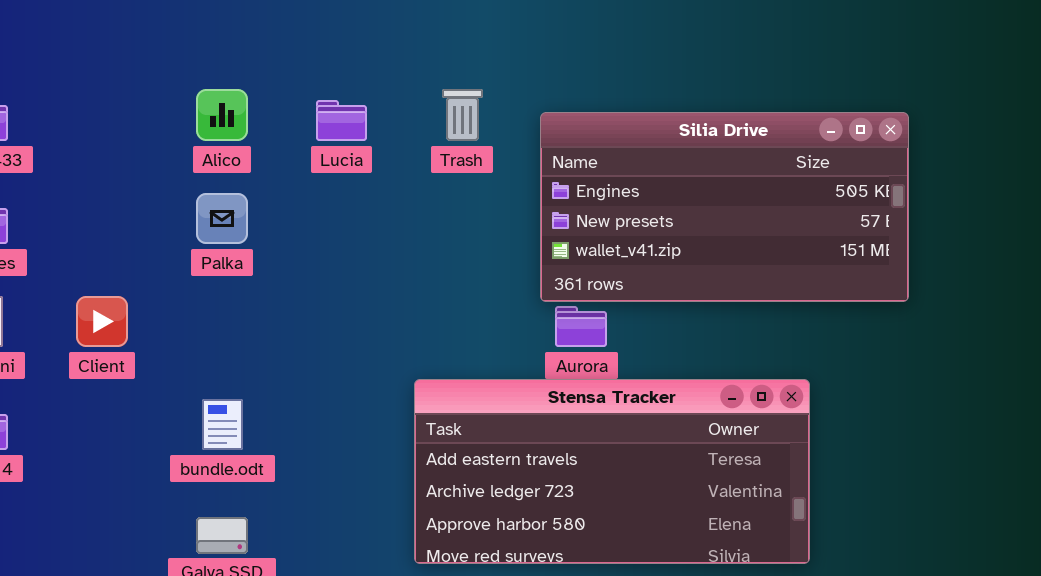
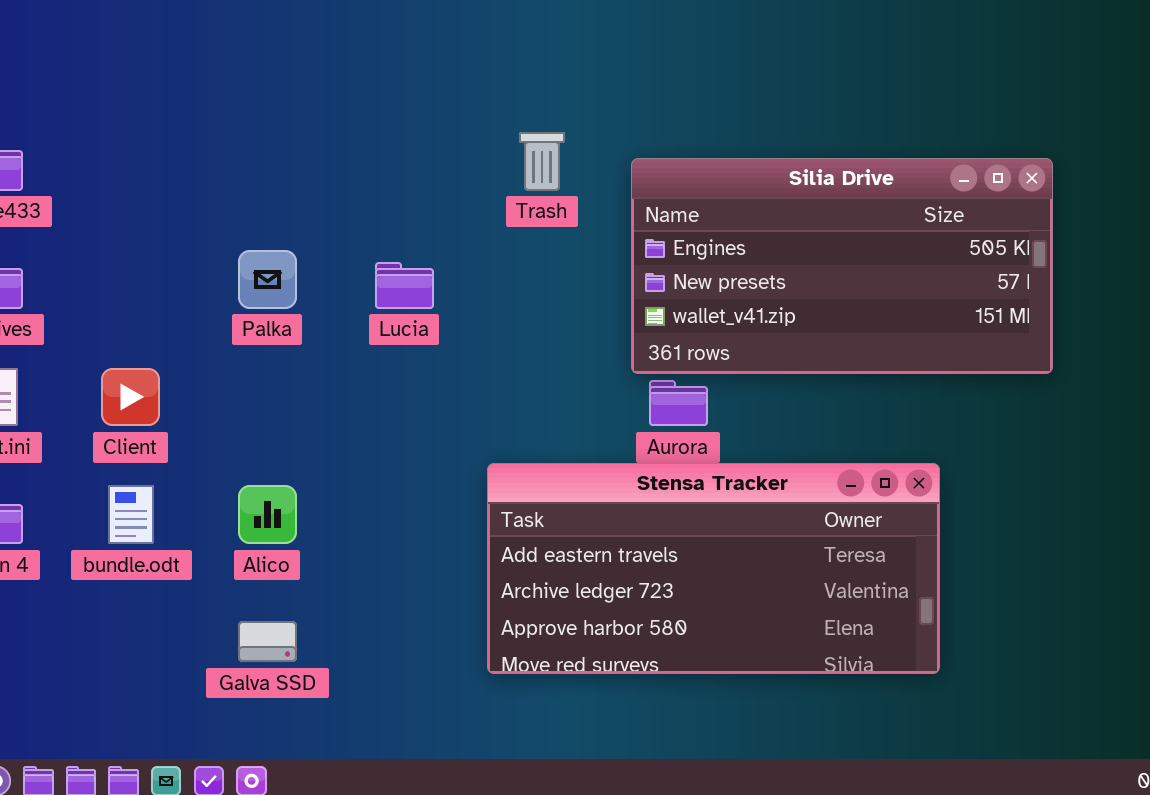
Alico: [196,89,248,141] -> [238,485,297,544], moved
Lucia: [316,100,367,141] -> [375,262,434,309], moved
bundle.odt: [202,399,243,450] -> [108,485,154,544], moved

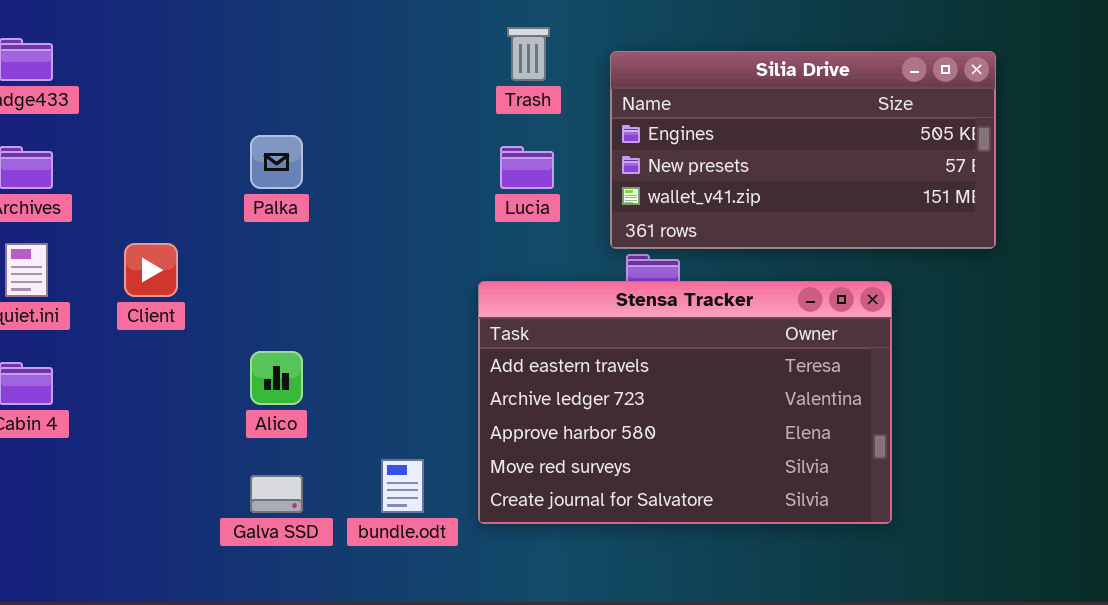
Lucia: [375,262,434,309] -> [500,146,554,189], moved
Stensa Tracker: [487,463,940,674] -> [478,281,892,524], resized
bundle.odt: [108,485,154,544] -> [381,459,424,513], moved

